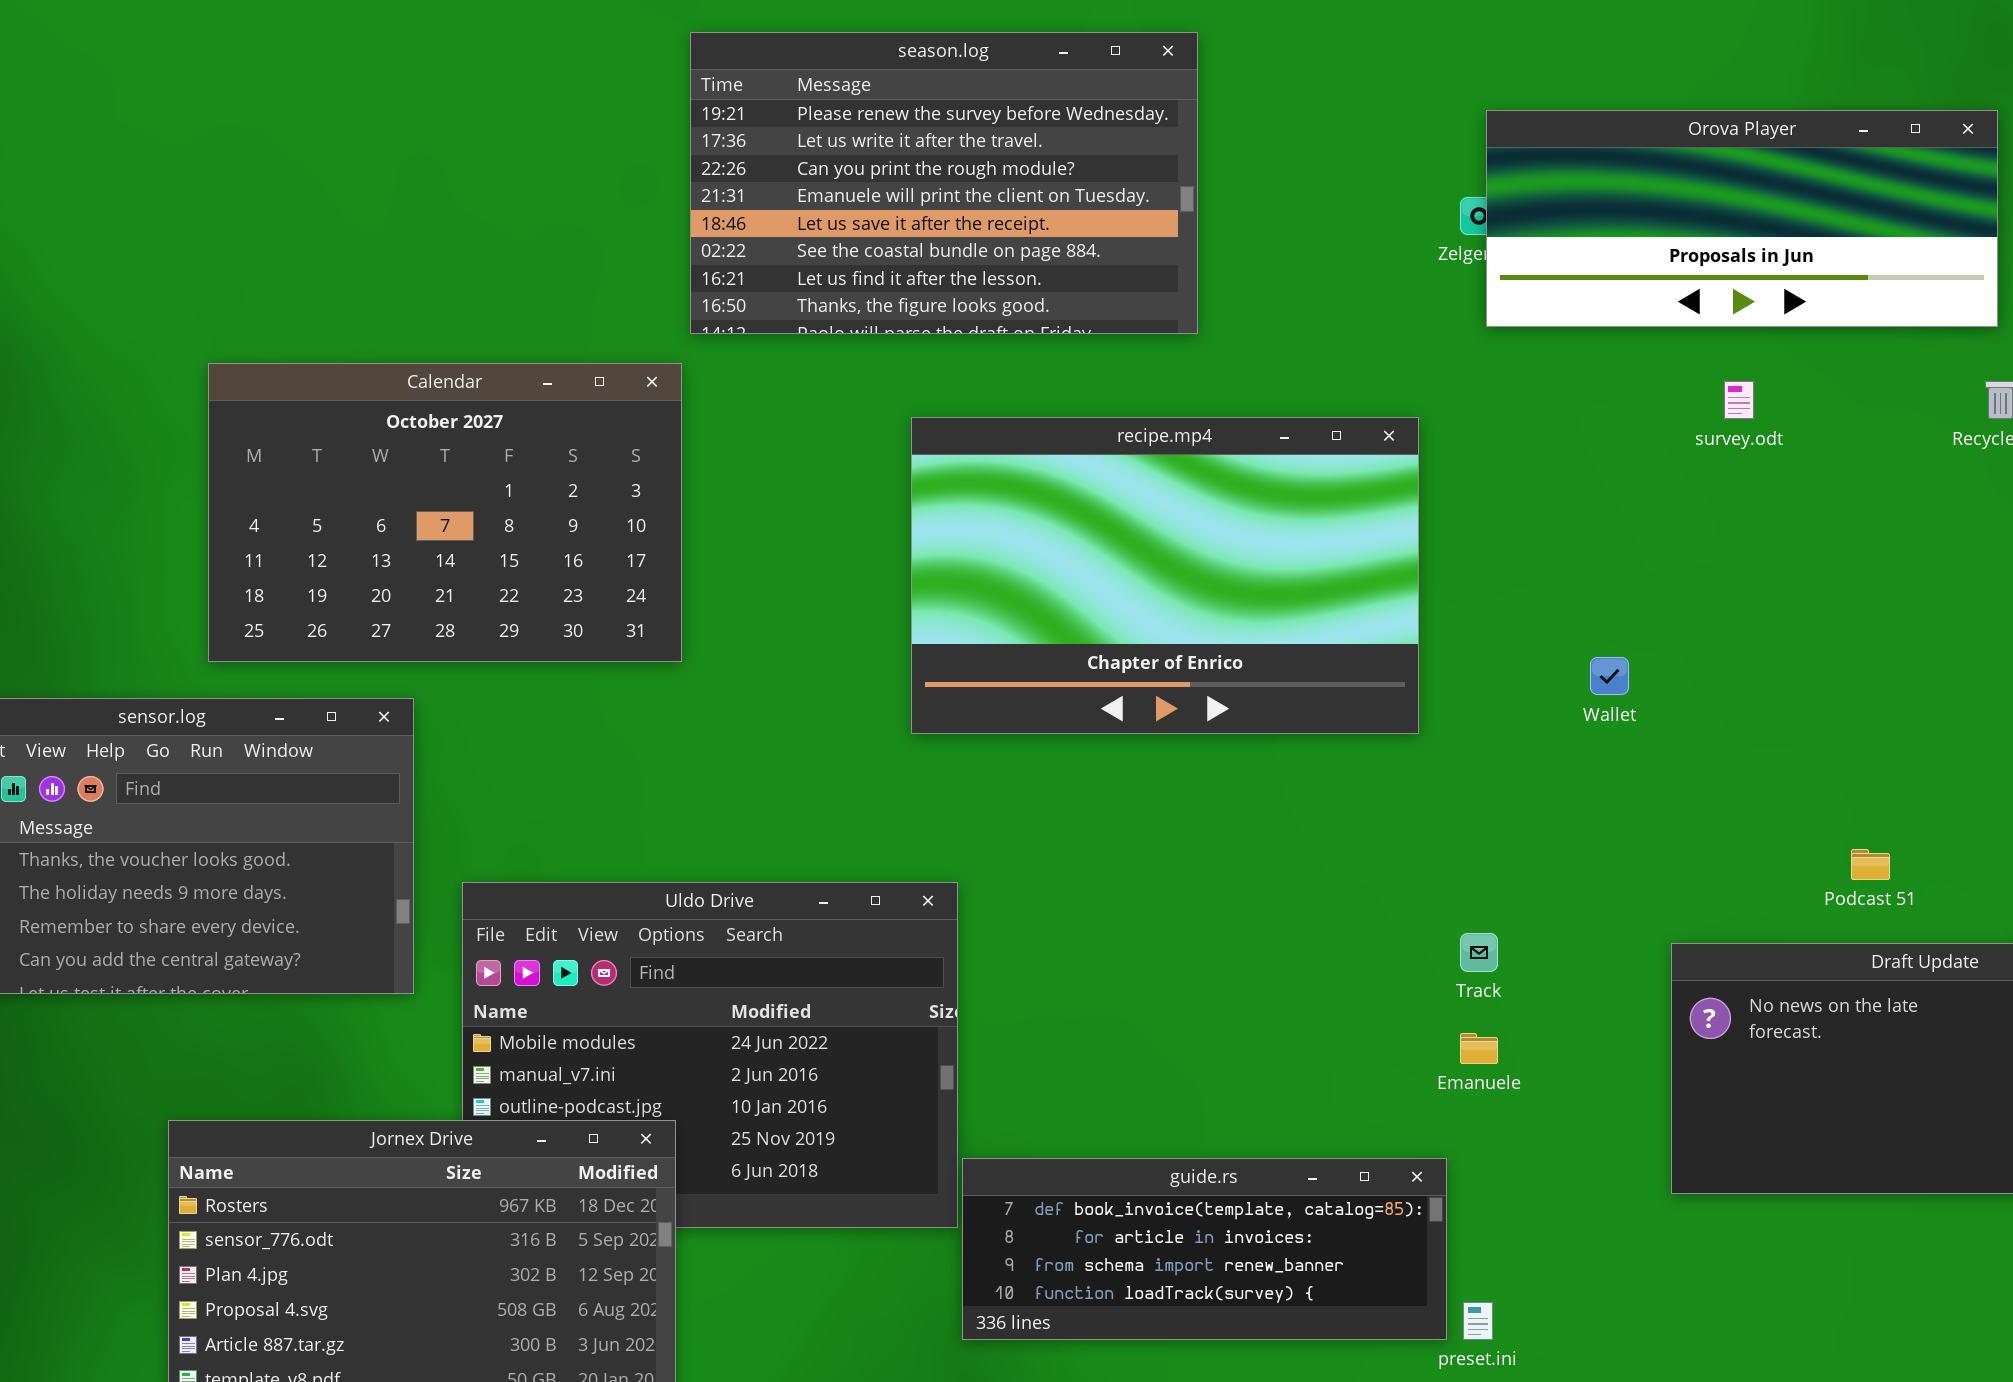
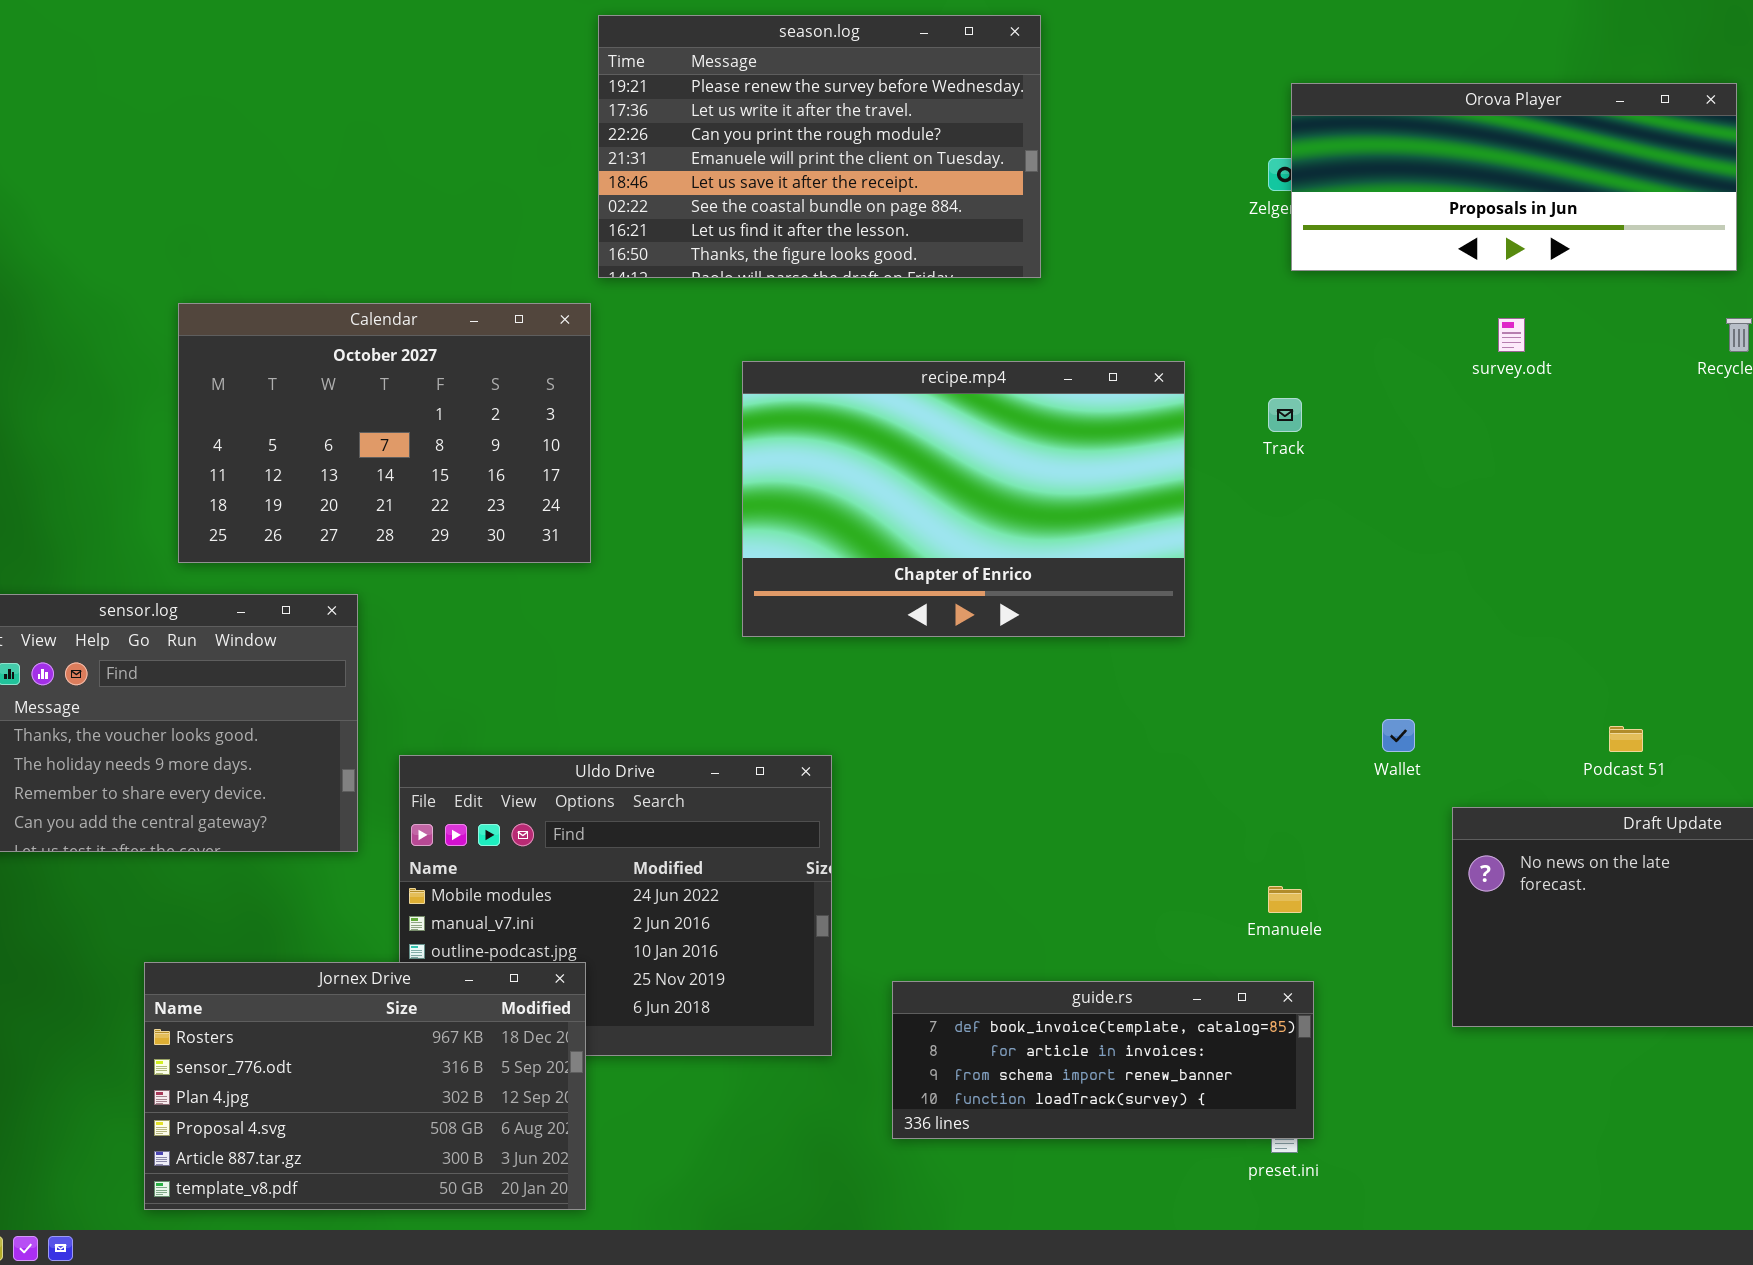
recipe.mp4: [911,417,1419,734] -> [742,361,1185,637], moved
Wallet: [1590,657,1629,695] -> [1382,719,1415,752], moved
Track: [1460,933,1498,972] -> [1268,398,1302,432], moved
guide.rs: [962,1158,1447,1340] -> [892,981,1314,1139], moved

